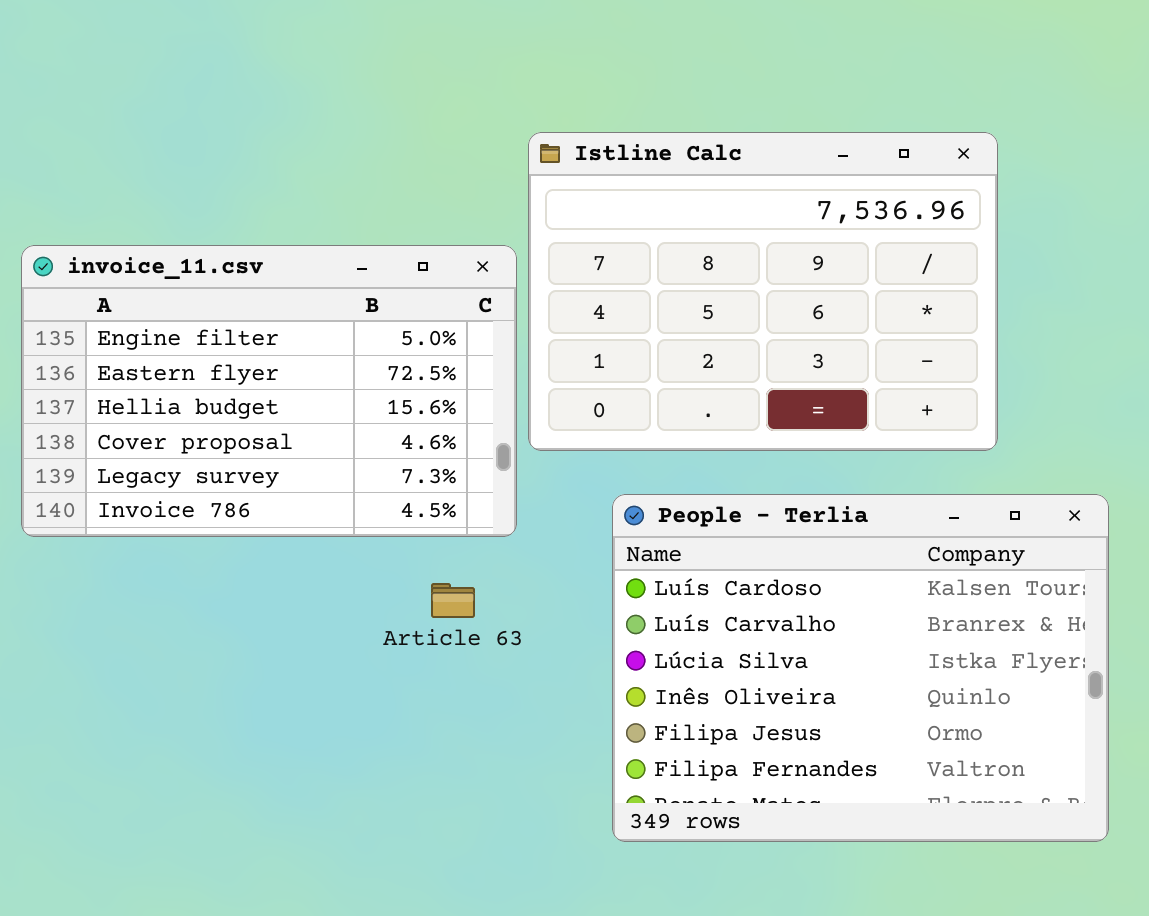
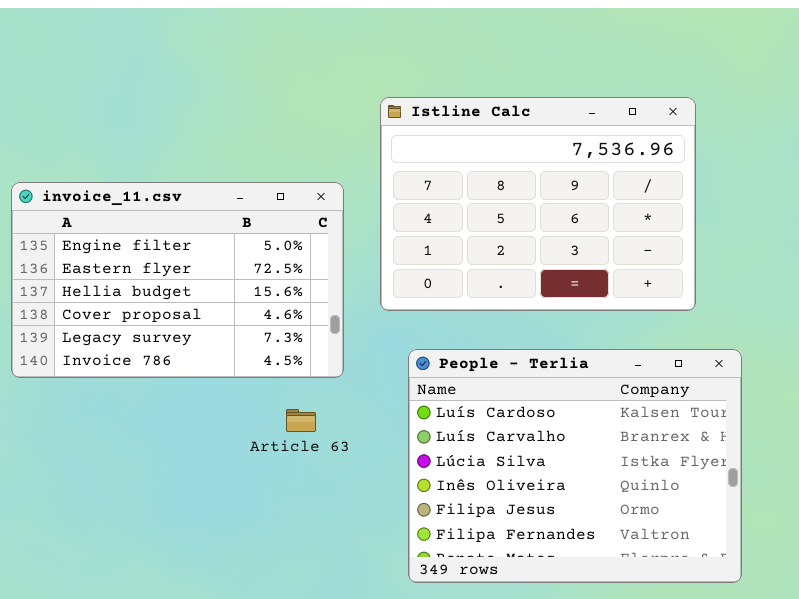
Istline Calc: [528,132,998,451] -> [380,97,696,311], moved

